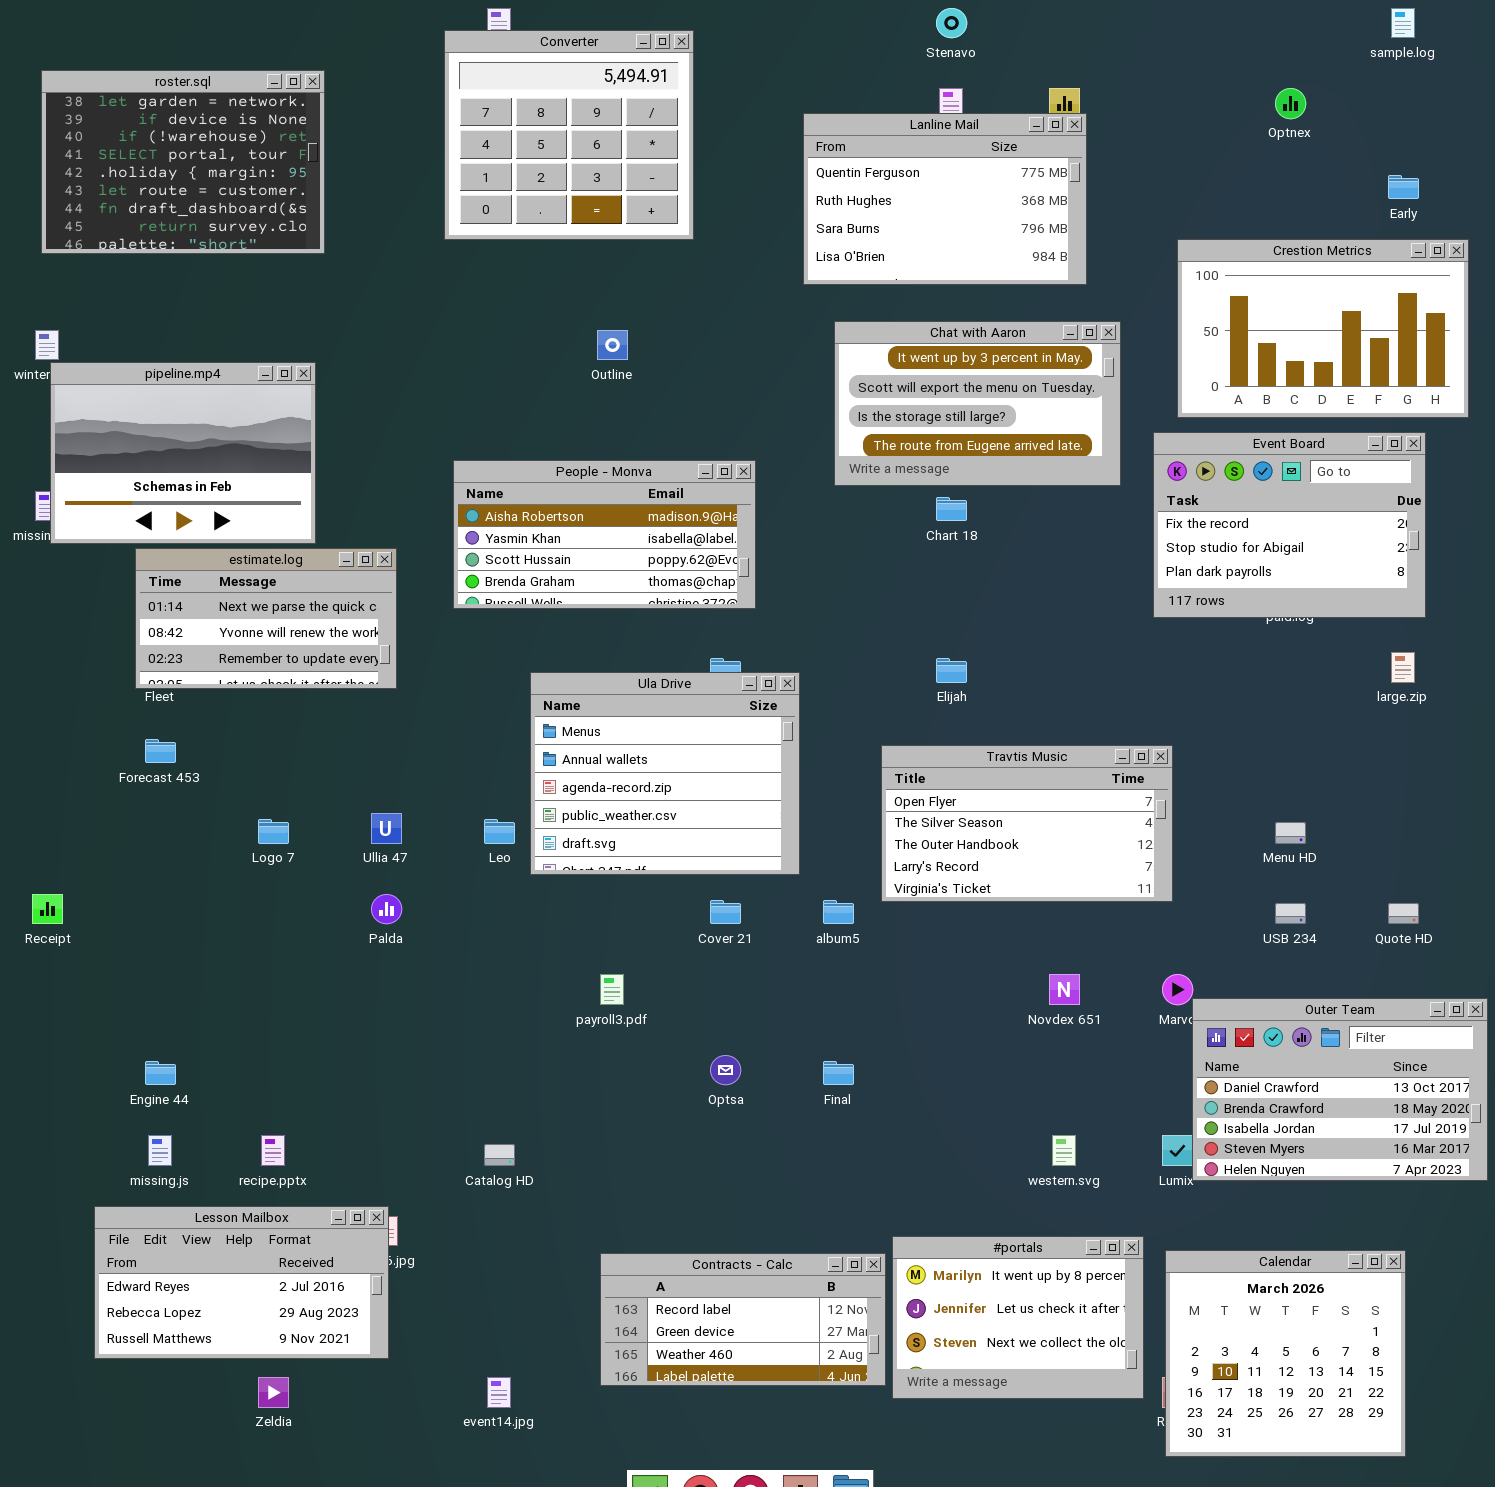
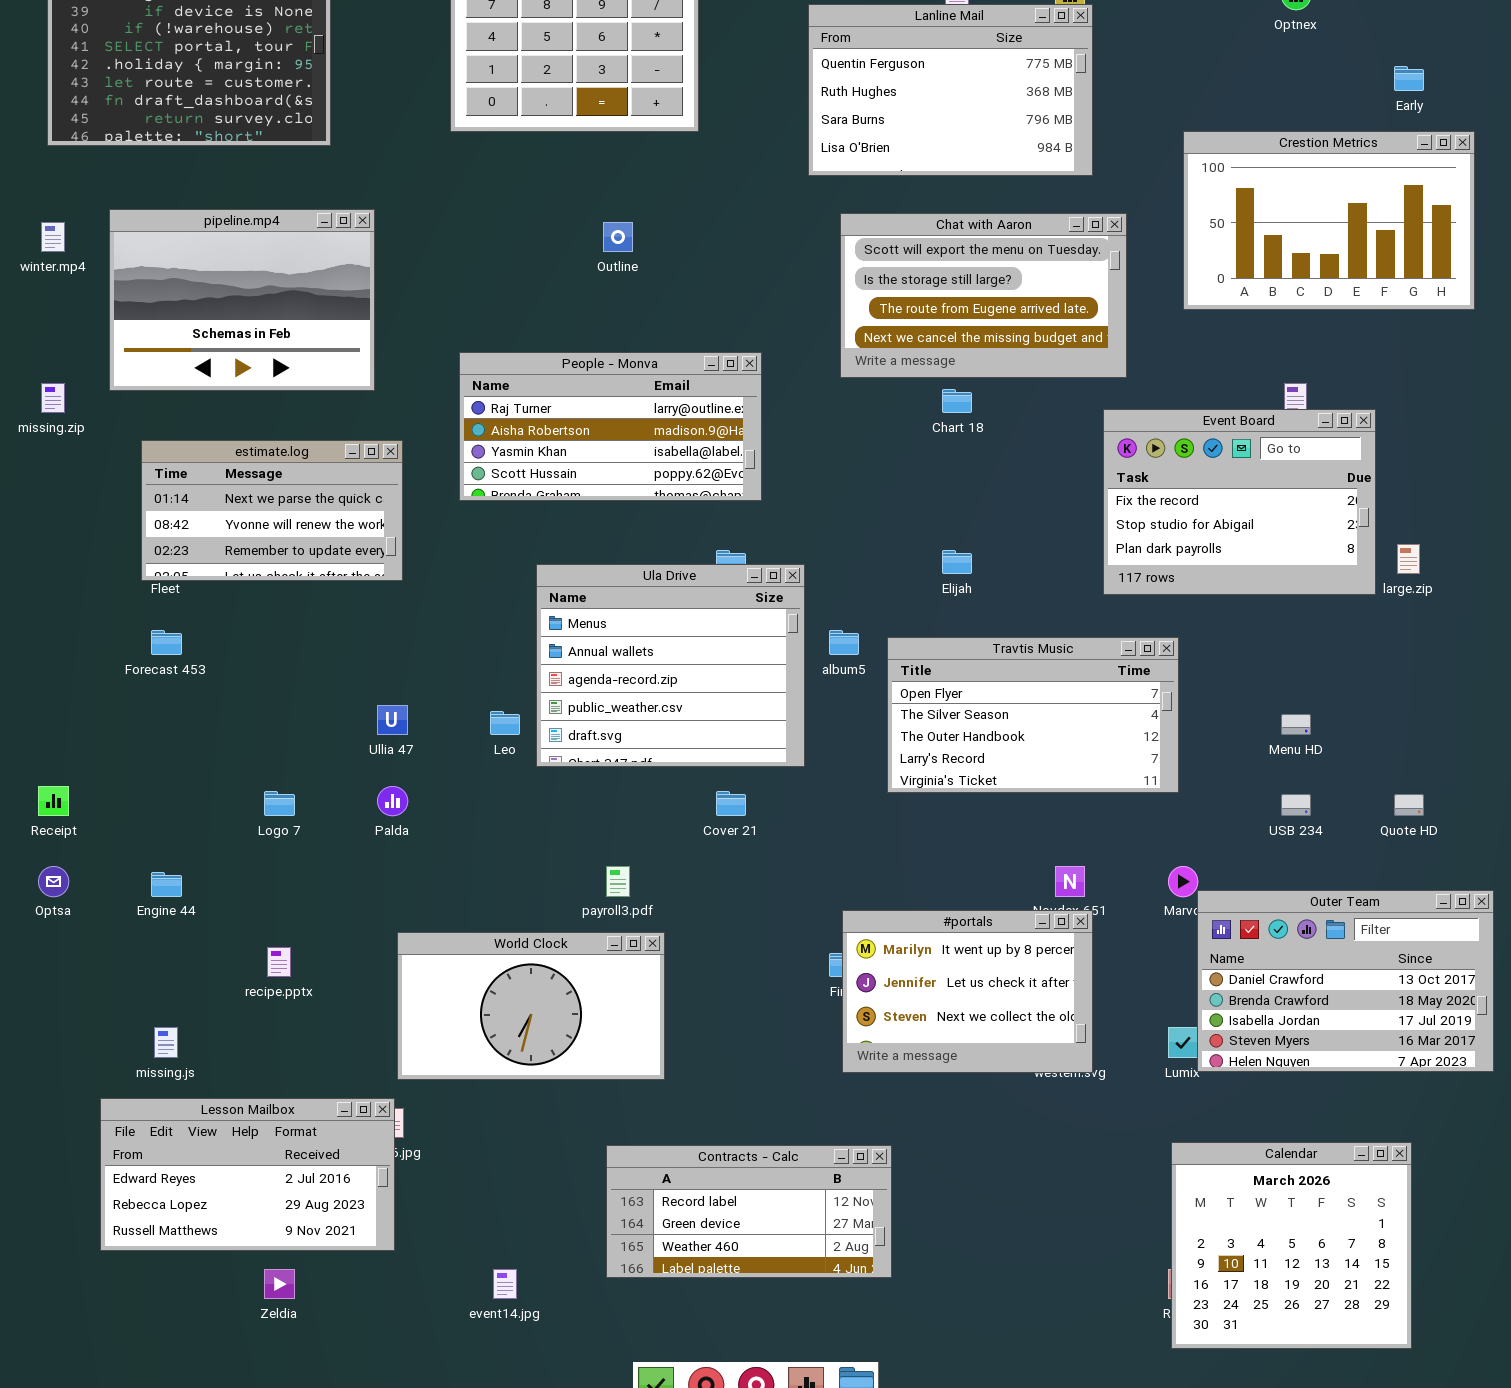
Chat with Aaron: [834,321,1121,486] -> [840,213,1127,378], scrolled down 1 row
pipeline.mp4: [50,362,316,544] -> [109,209,375,391], moved
Event Board: [1153,432,1426,618] -> [1103,409,1376,595], moved
People - Monva: [453,460,756,609] -> [459,352,762,501], scrolled up 1 row
Logo 7: [258,819,289,844] -> [264,791,295,816], moved
album5: [823,900,854,924] -> [829,630,859,655], moved
World Clock: none -> [397,932,665,1080], opened
Optsa: [710,1055,741,1085] -> [38,866,69,897], moved
Engine 44: [145,1061,176,1085] -> [151,872,182,897], moved
recipe.pptx: [261,1135,285,1166] -> [267,947,291,977], moved
#portals: [892,1236,1144,1399] -> [842,910,1093,1073], moved

